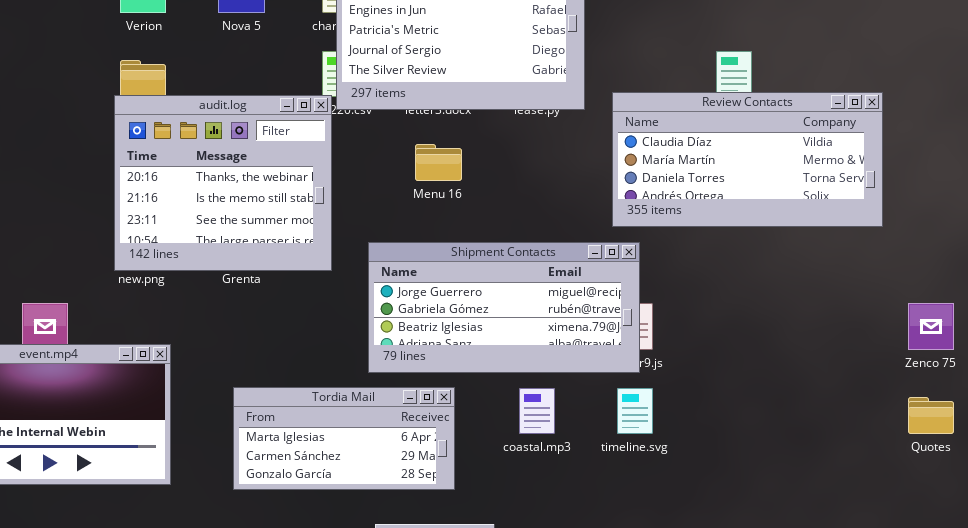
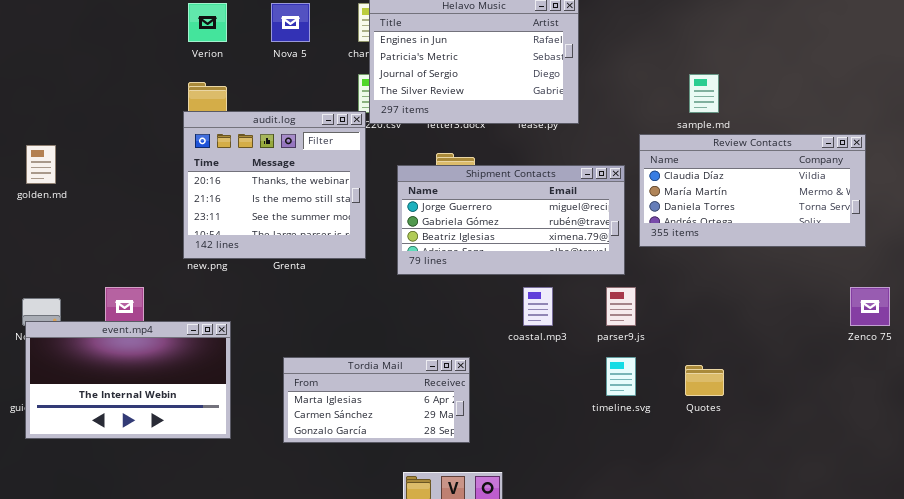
Review Contacts: [612,92,883,227] -> [639,134,866,247], moved
Shipment Contacts: [368,242,640,373] -> [397,165,625,275], moved
coastal.mp3: [519,388,555,434] -> [523,287,553,326], moved
Quotes: [908,397,954,434] -> [685,365,724,396], moved

